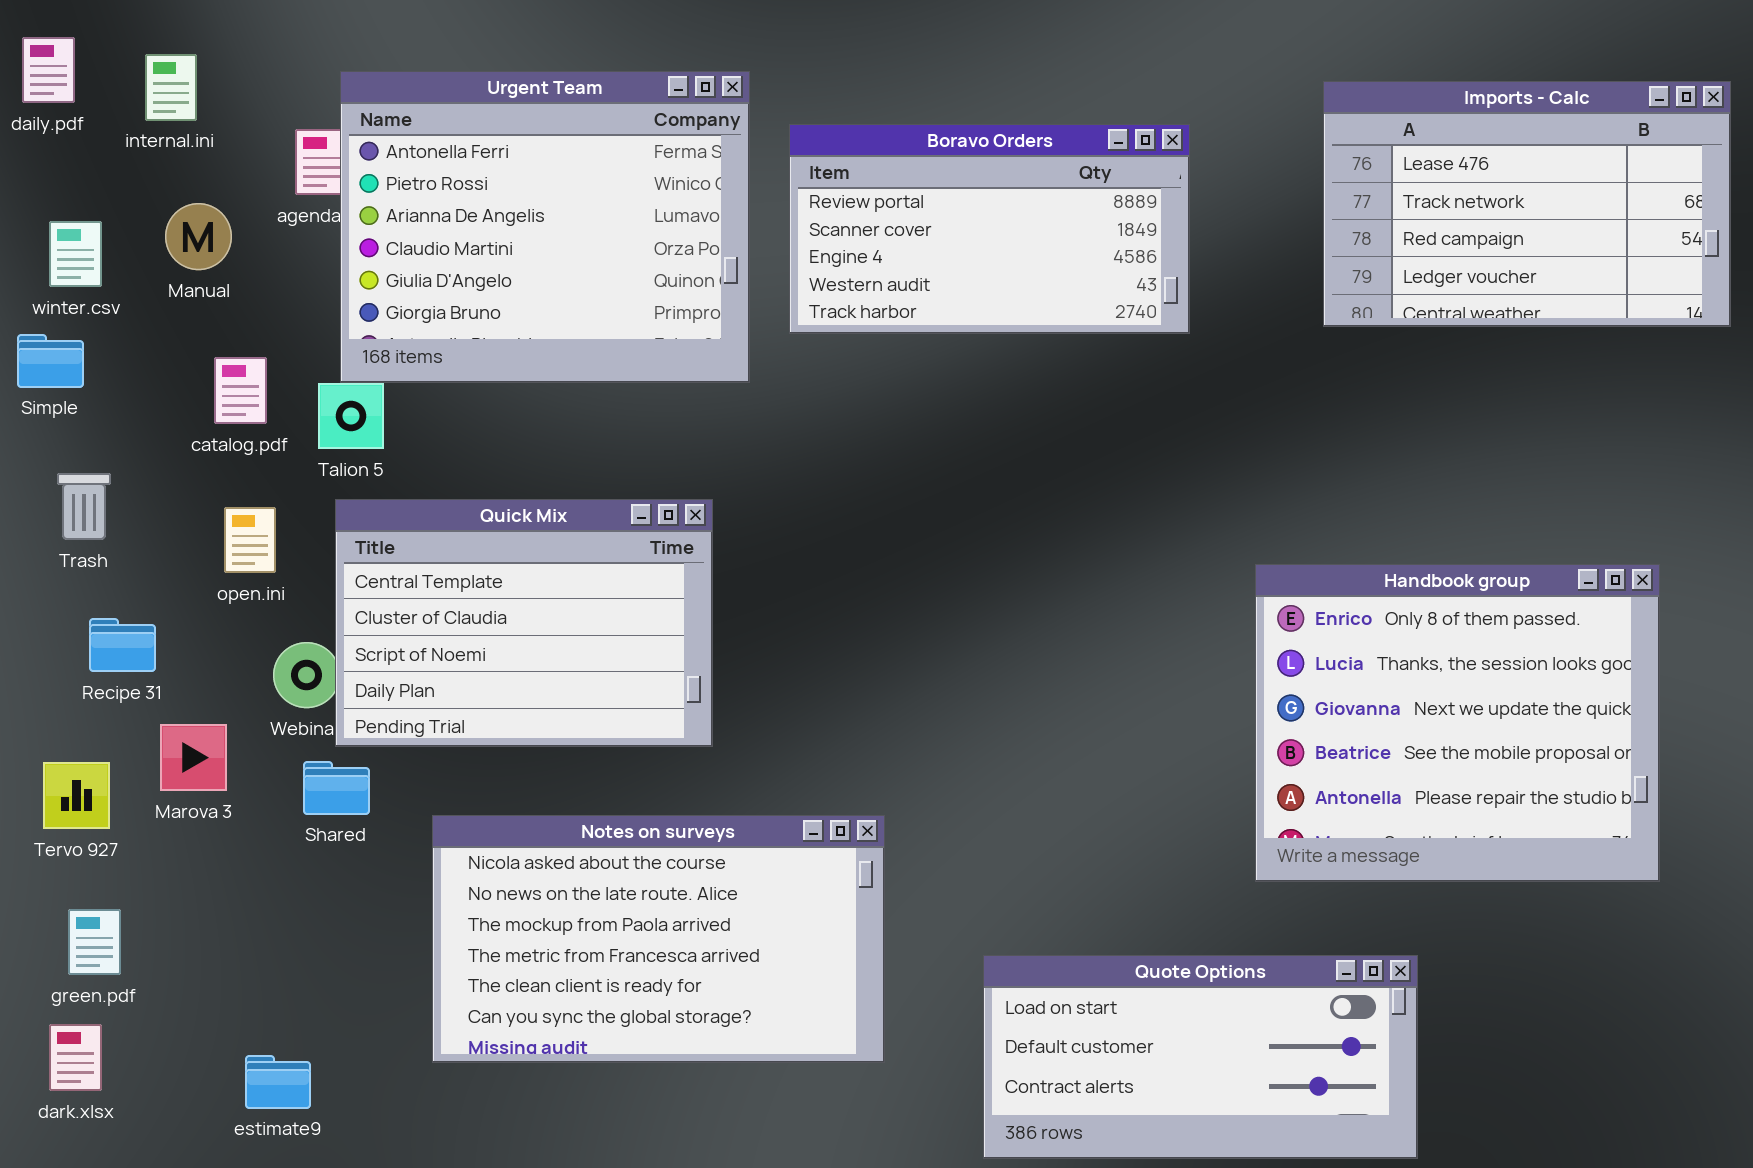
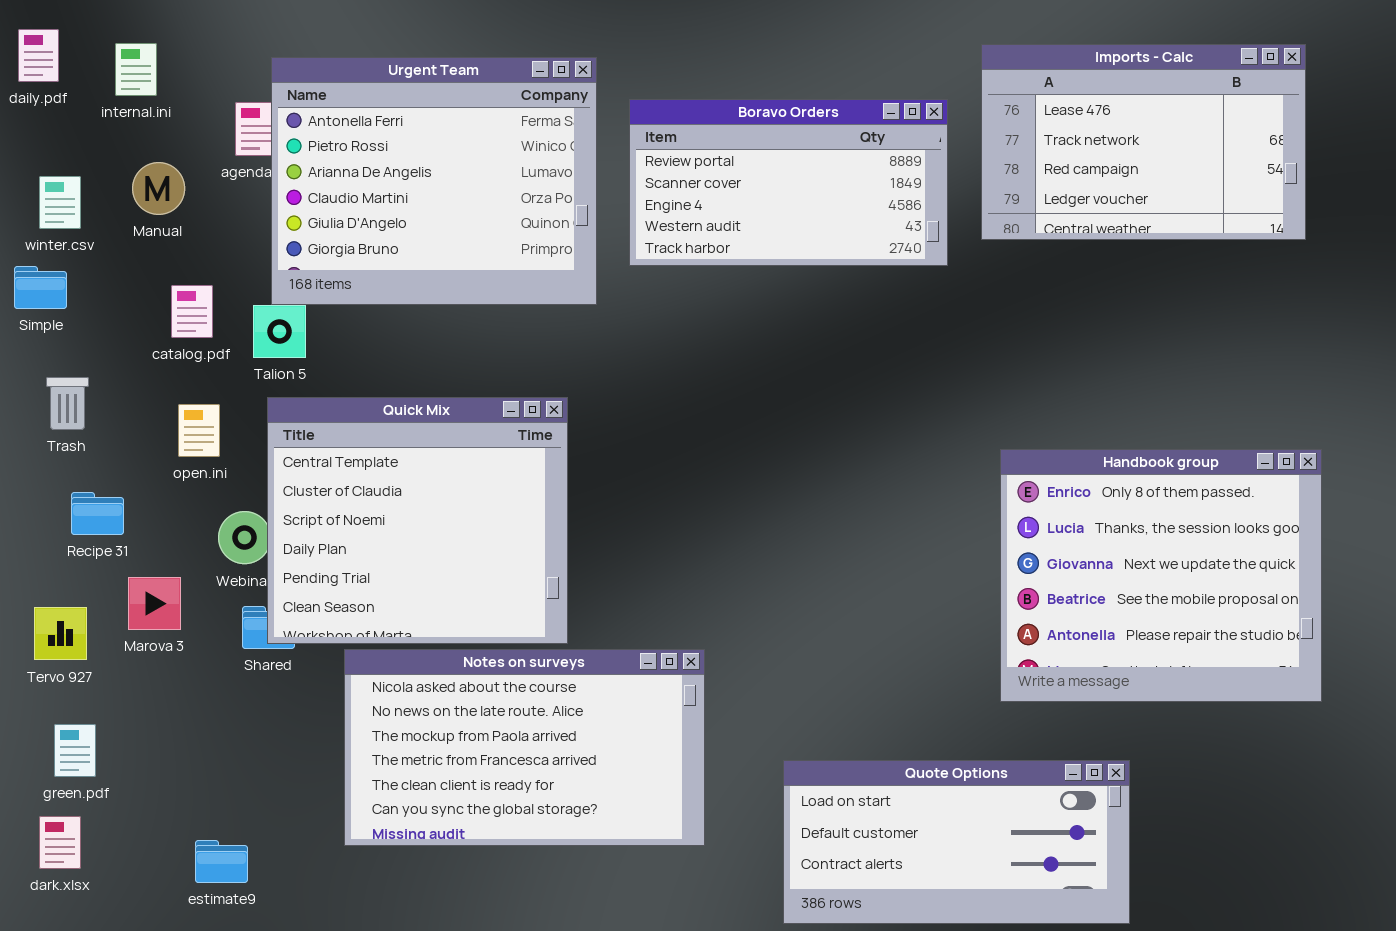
Imports - Calc: [1323,81,1731,327] -> [981,44,1306,240], moved
Quick Mix: [335,499,713,747] -> [267,397,568,644], resized

